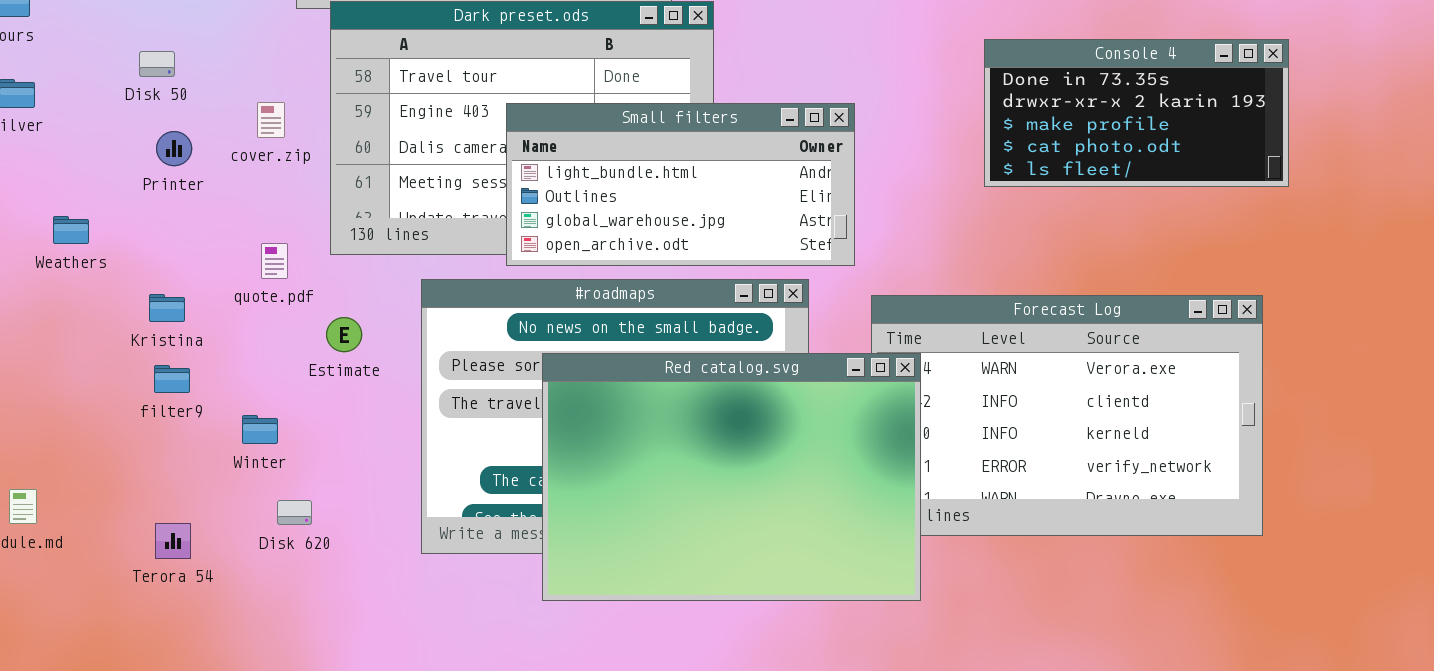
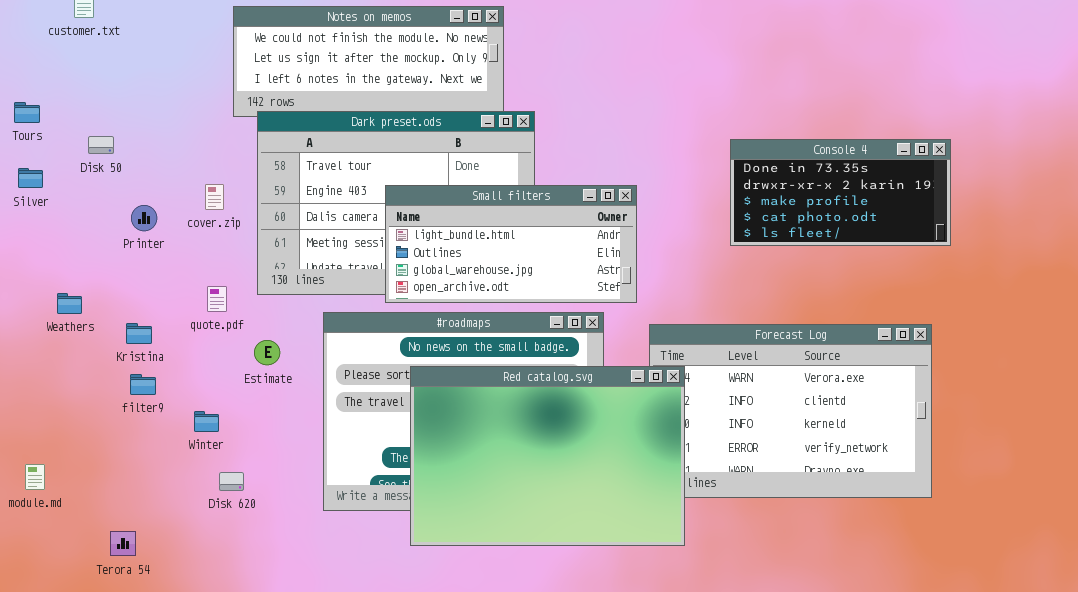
Disk 50: [139,51,175,77] -> [88,136,114,154], moved
Weathers: [53,216,89,244] -> [57,293,82,314], moved
Terora 54: [155,523,191,559] -> [110,531,136,556], moved

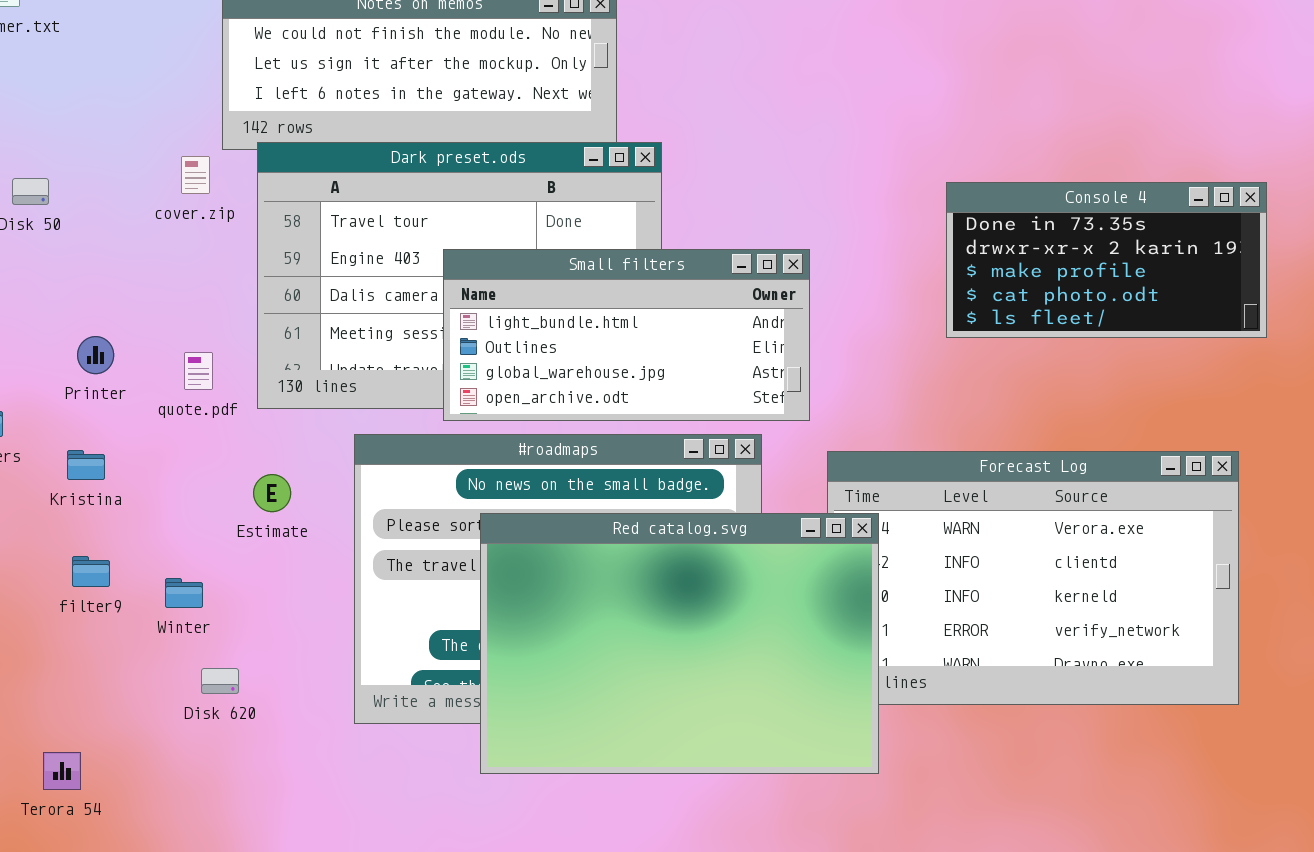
cover.zip: [205,184,224,210] -> [181,156,210,194], moved
Printer: [131,205,157,231] -> [77,336,114,374], moved
quote.pdf: [207,286,227,312] -> [184,352,213,390], moved
filter9: [130,374,156,395] -> [72,556,110,587], moved

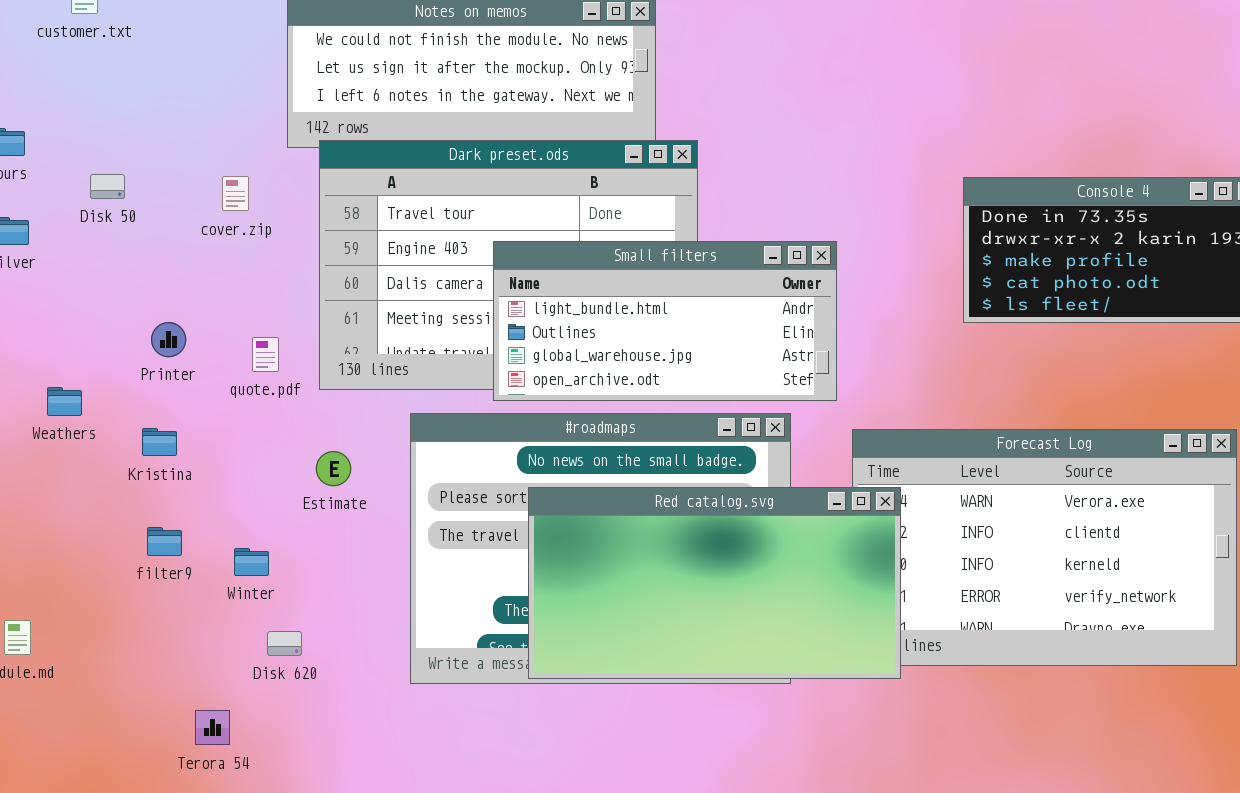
cover.zip: [181,156,210,194] -> [222,176,249,211], moved
Red catalog.svg: [480,513,879,774] -> [528,487,901,679], resized
Terora 54: [43,752,81,790] -> [195,710,230,745], moved

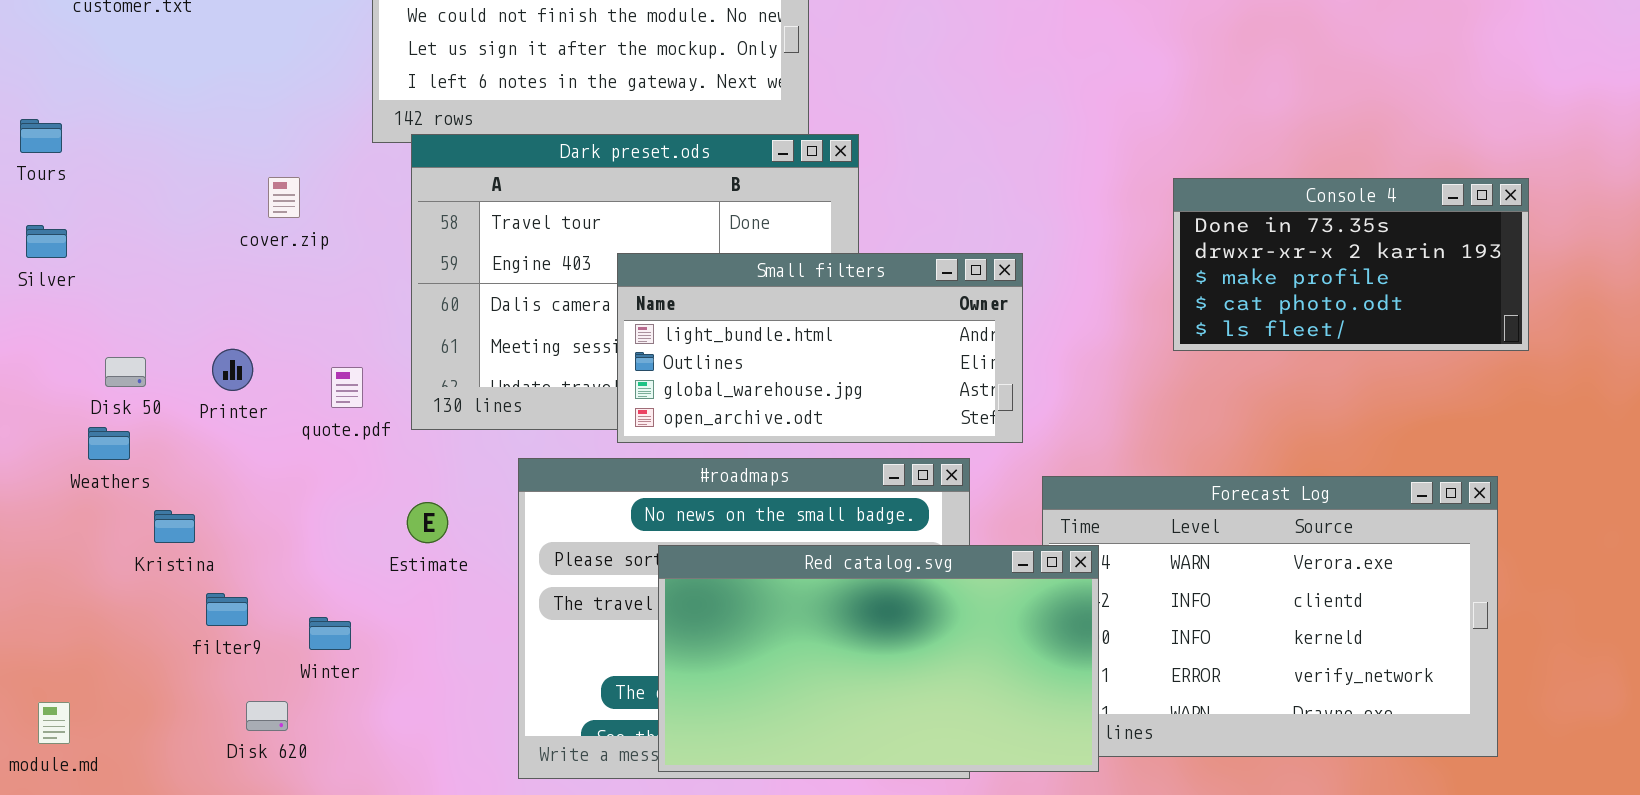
Disk 50: [90,174,125,199] -> [105,357,146,387], moved
cover.zip: [222,176,249,211] -> [268,177,300,218], moved
Kristina: [142,428,177,456] -> [154,510,195,543], moved
Disk 620: [267,631,302,656] -> [246,701,288,731], moved

